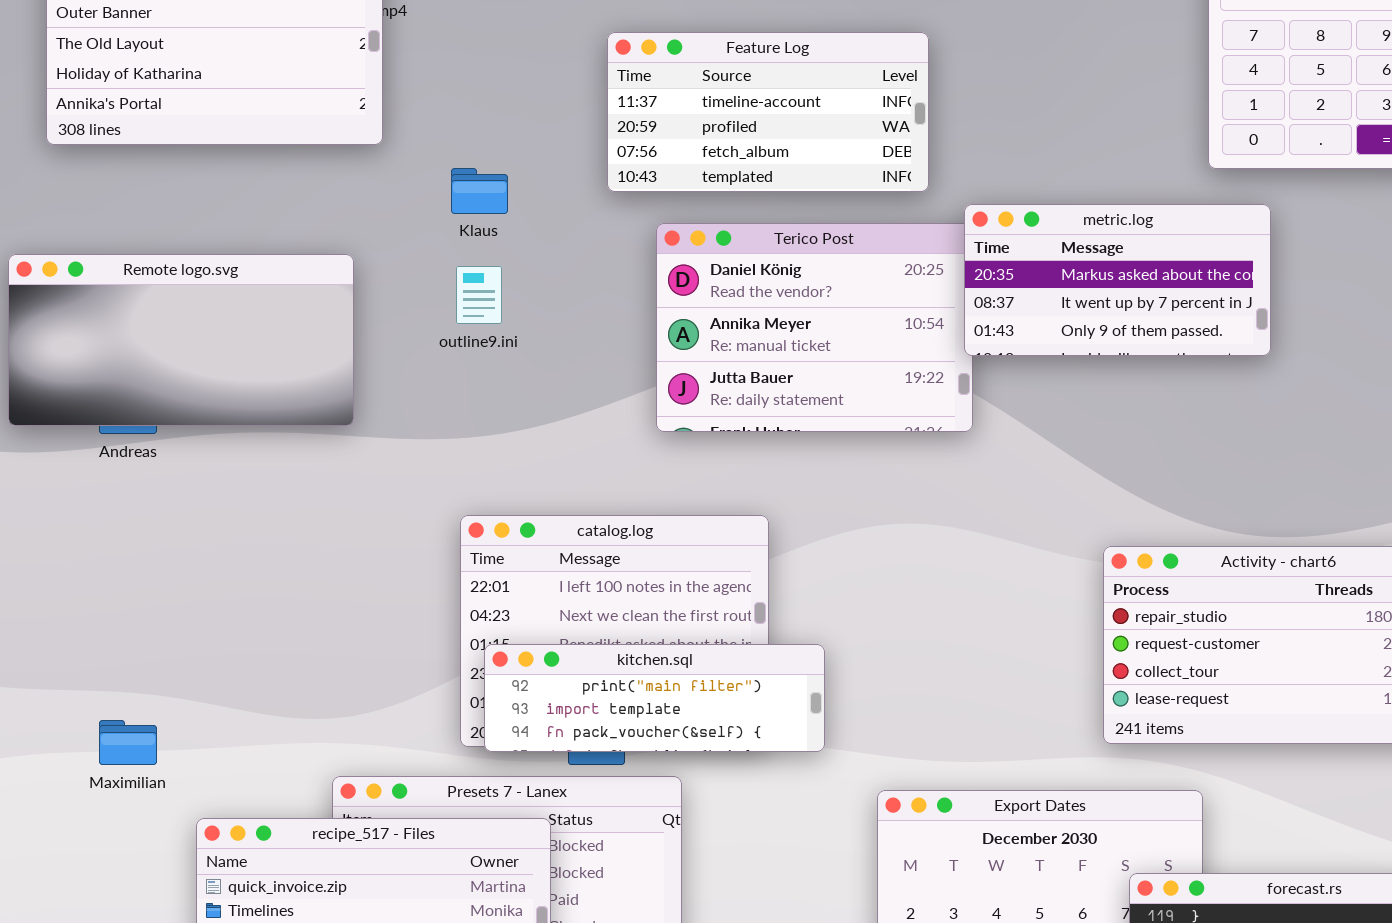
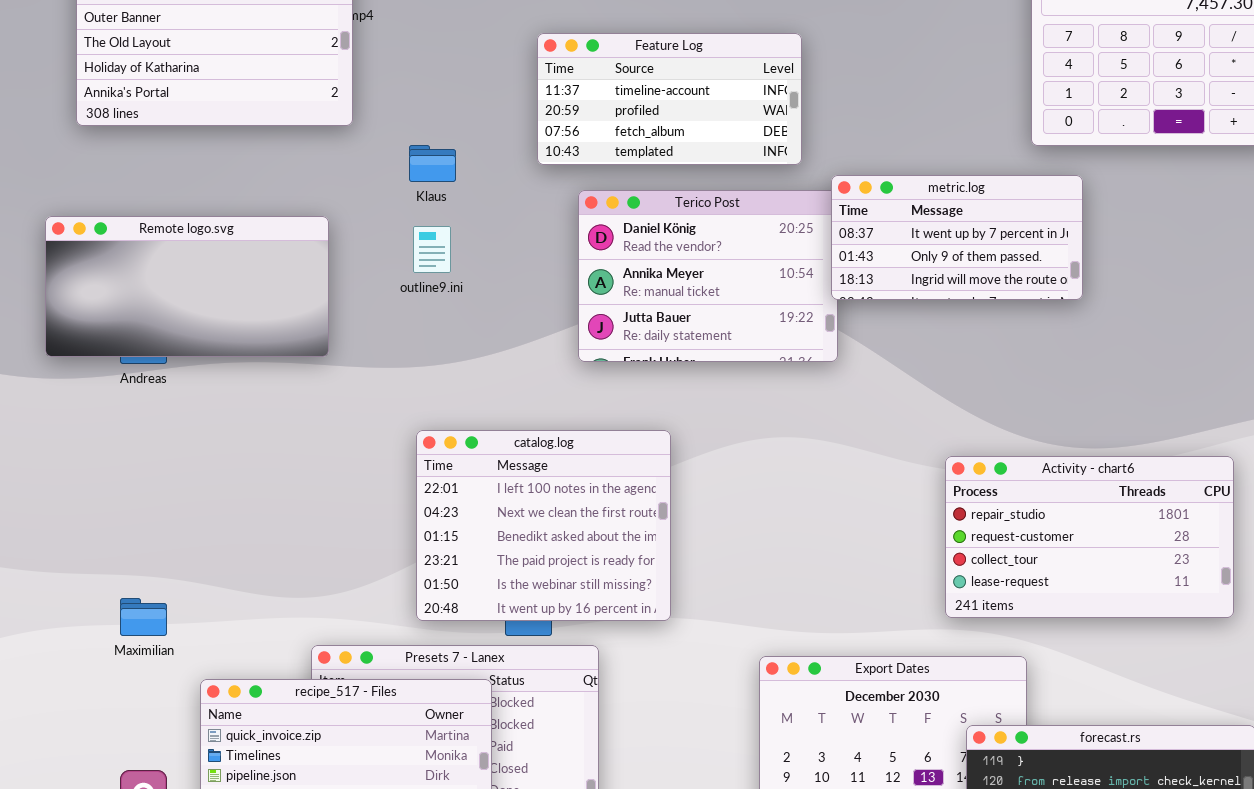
metric.log: [964,204,1271,356] -> [831,175,1083,300], scrolled down 1 row
kitchen.sql: [484,644,825,752] -> none, closed

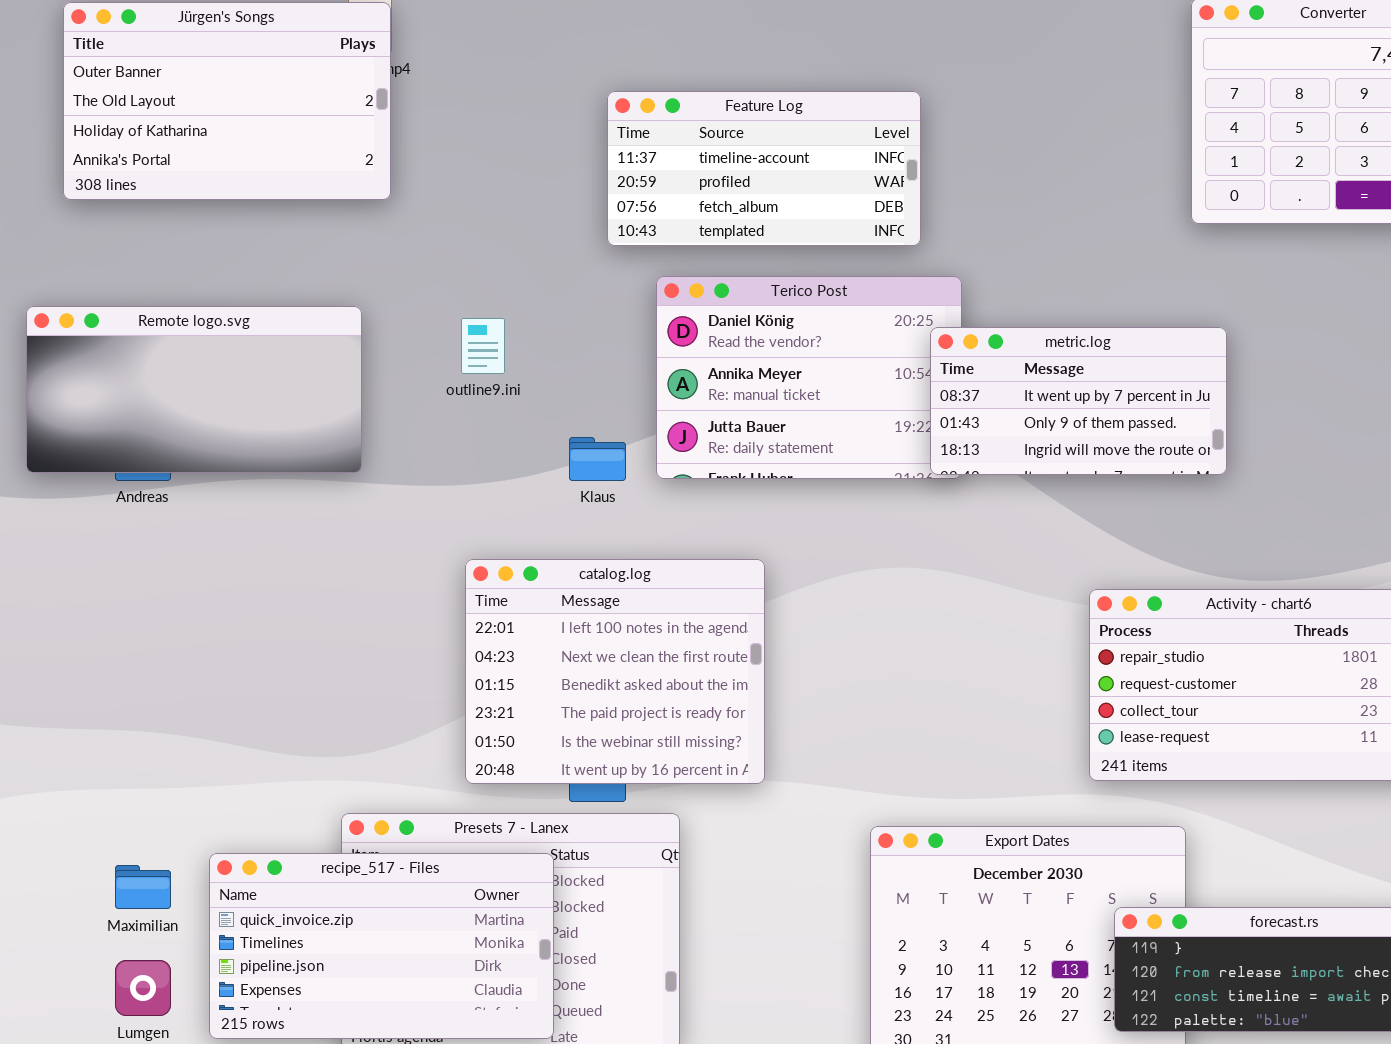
Klaus: [409,145,456,182] -> [569,437,626,481], moved
metric.log: [831,175,1083,300] -> [930,327,1227,475], moved
Maximilian: [120,598,167,636] -> [115,865,171,909], moved

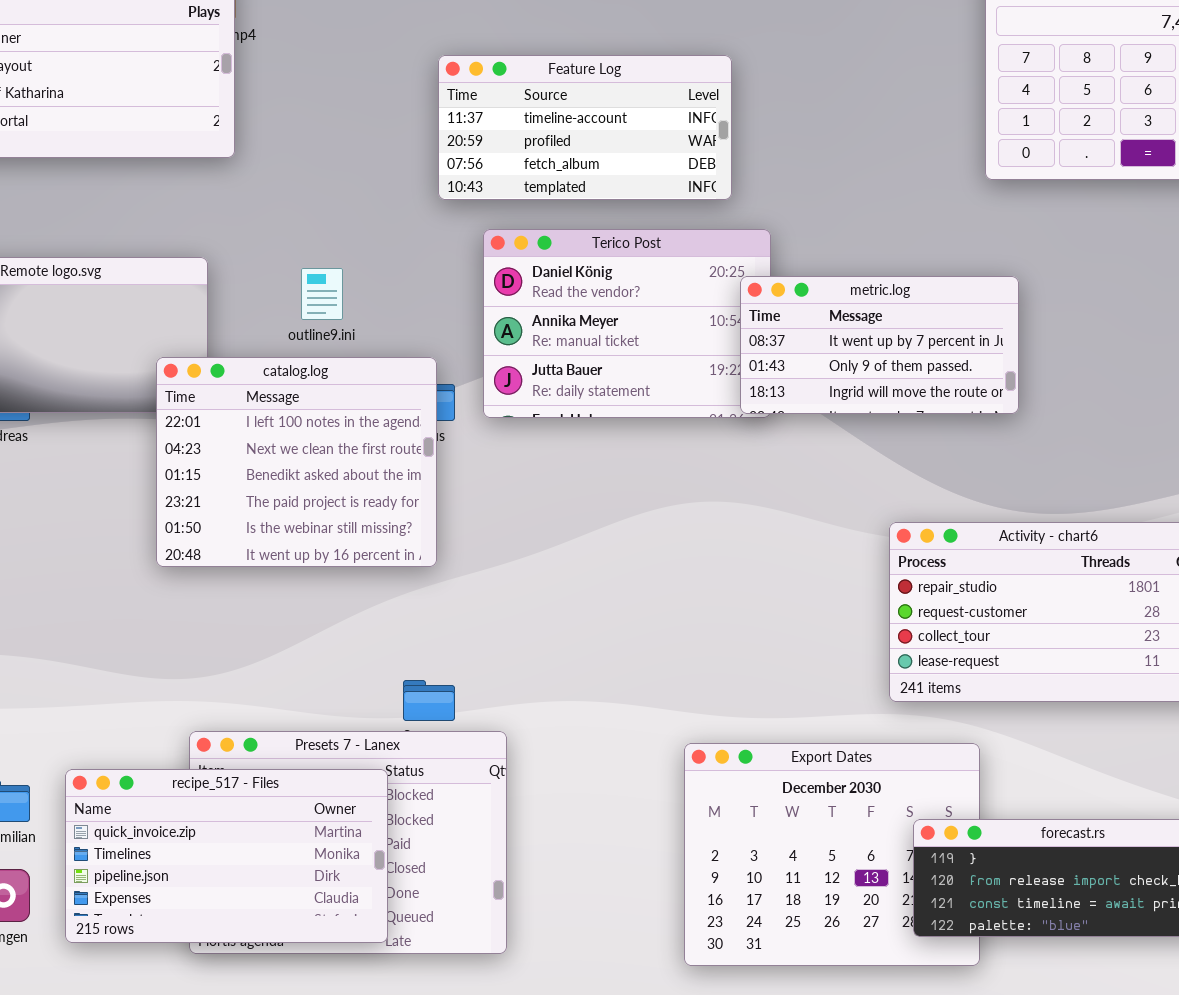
catalog.log: [465,559,765,784] -> [156,357,437,567], moved

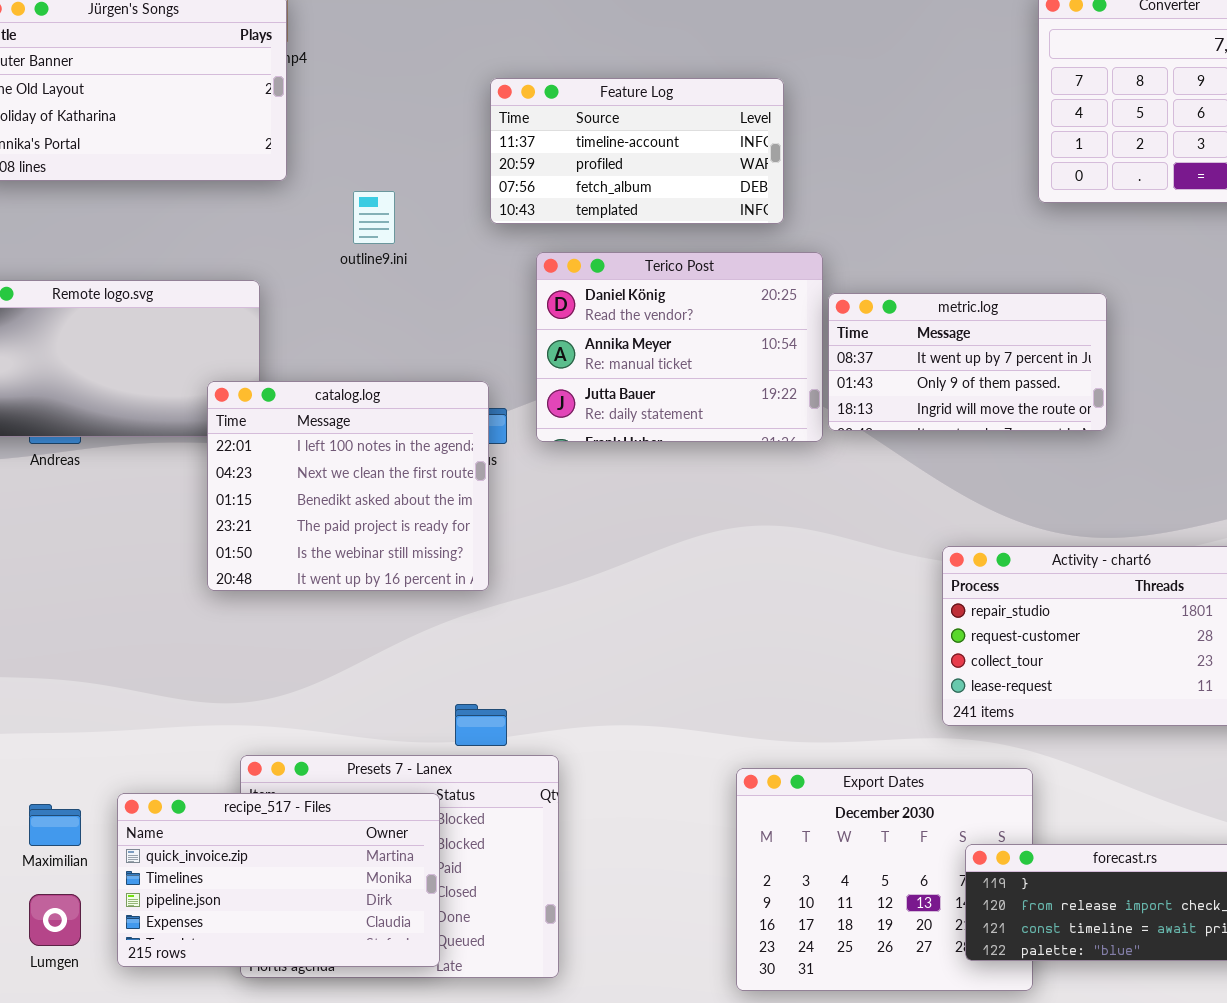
outline9.ini: [301,268,343,320] -> [353,191,395,244], moved
metric.log: [740,276,1019,414] -> [828,293,1107,431], moved

